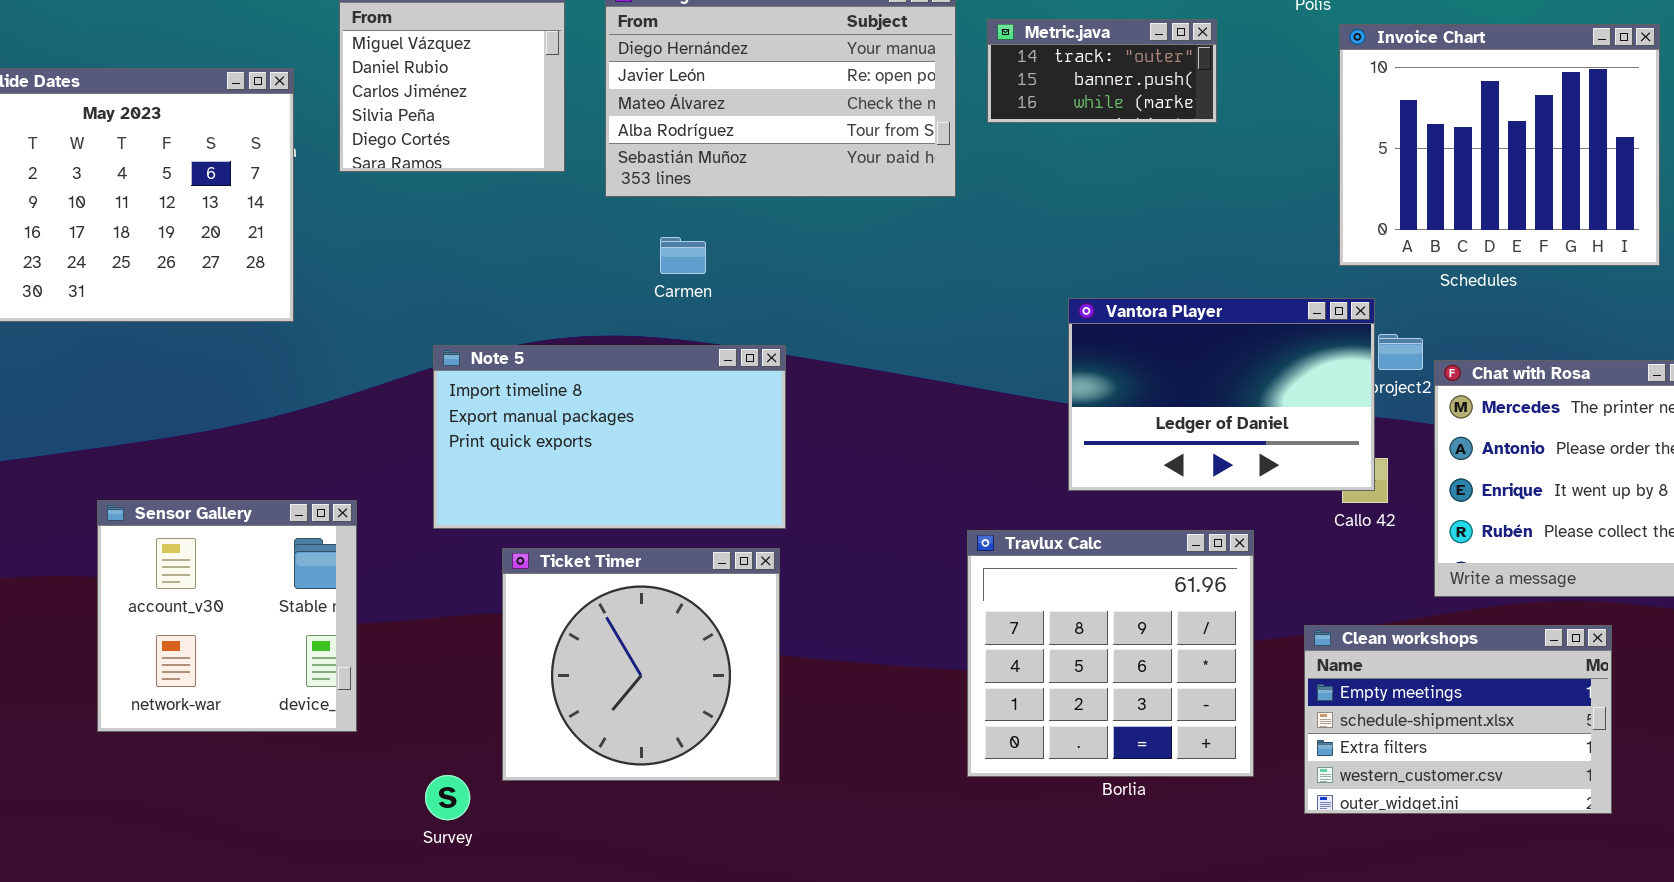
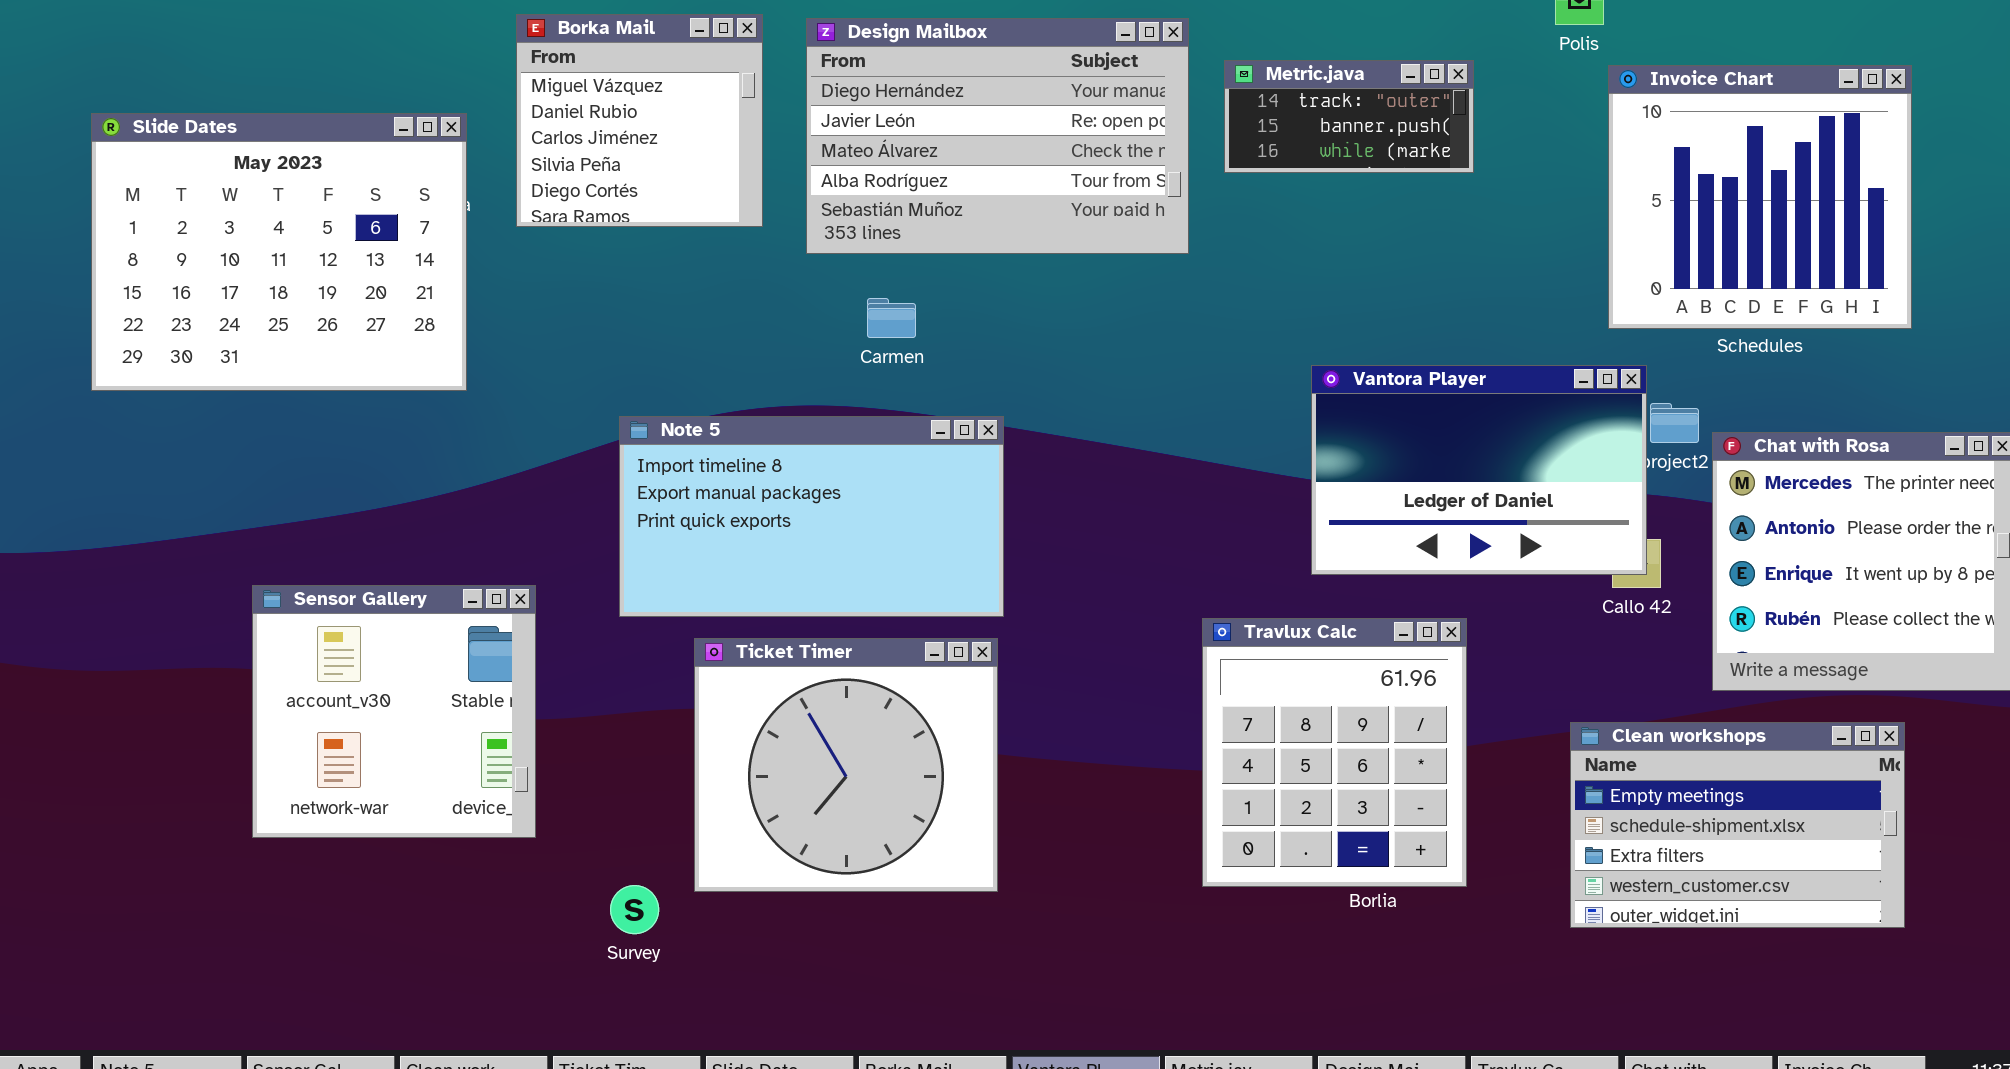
Invoice Chart: [1339,24,1660,266] -> [1608,65,1912,329], resized
Travlux Calc: [967,530,1254,777] -> [1202,618,1467,887], resized

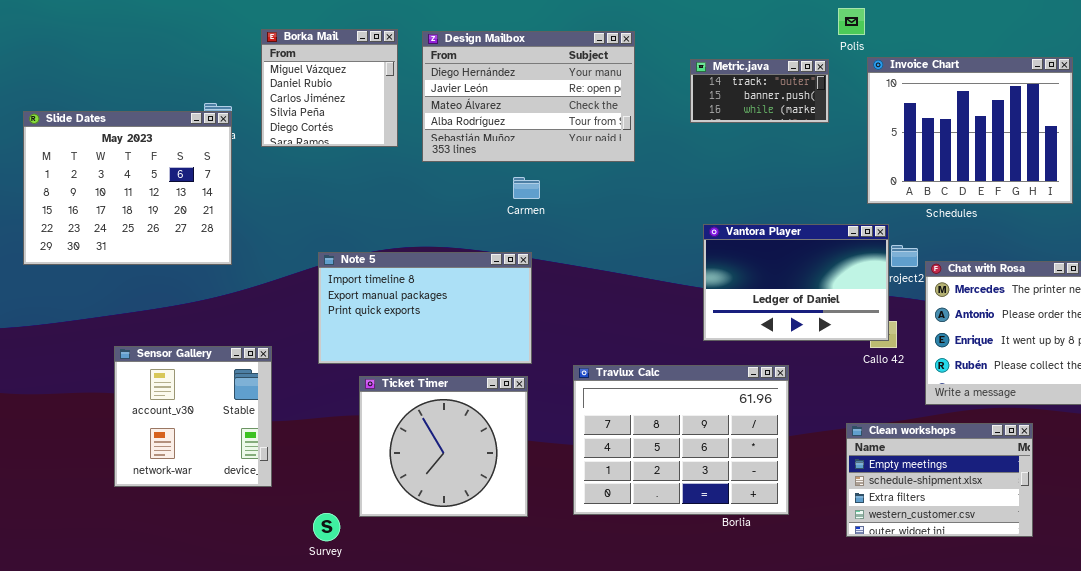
Metric.java: [1224,60,1474,173] -> [690,59,829,123], moved
Invoice Chart: [1608,65,1912,329] -> [867,57,1073,204], resized
Slide Dates: [91,113,467,391] -> [23,111,232,265], moved
Carmen: [867,298,916,338] -> [513,177,540,199], moved
Travlux Calc: [1202,618,1467,887] -> [573,365,789,515], resized

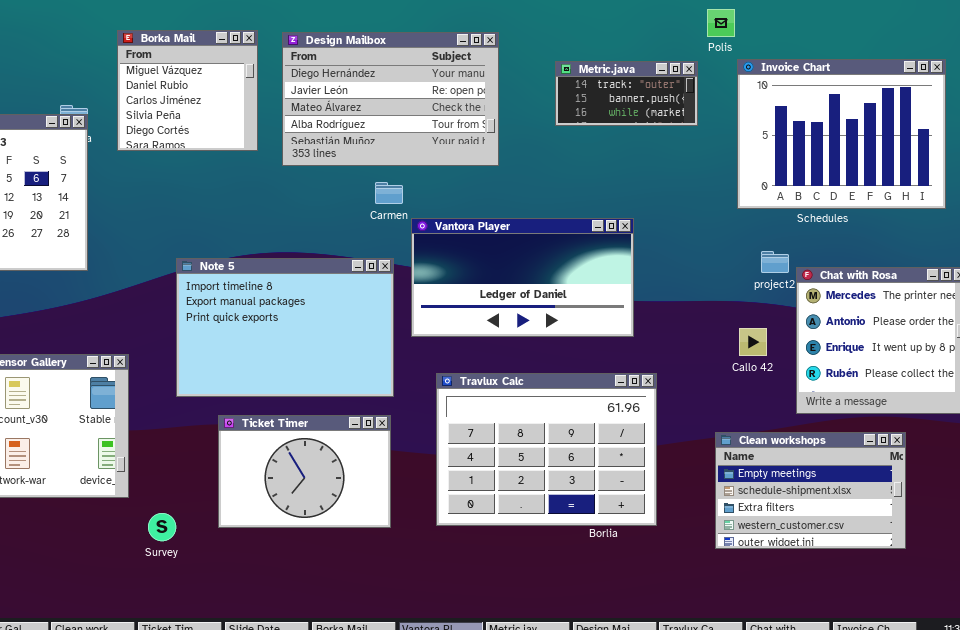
Vantora Player: [703,224,889,341] -> [411,218,634,337], moved, resized
Note 5: [318,252,532,364] -> [176,258,394,397], resized
Ticket Timer: [359,376,528,517] -> [218,415,391,528], resized
Survey: [313,513,340,541] -> [148,513,176,541], moved

